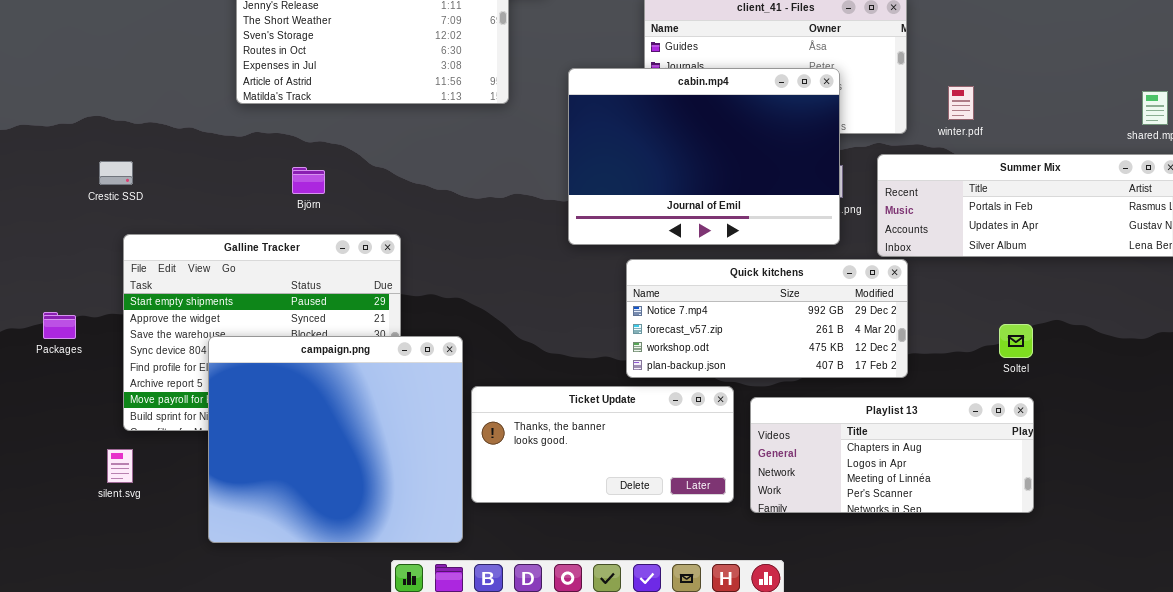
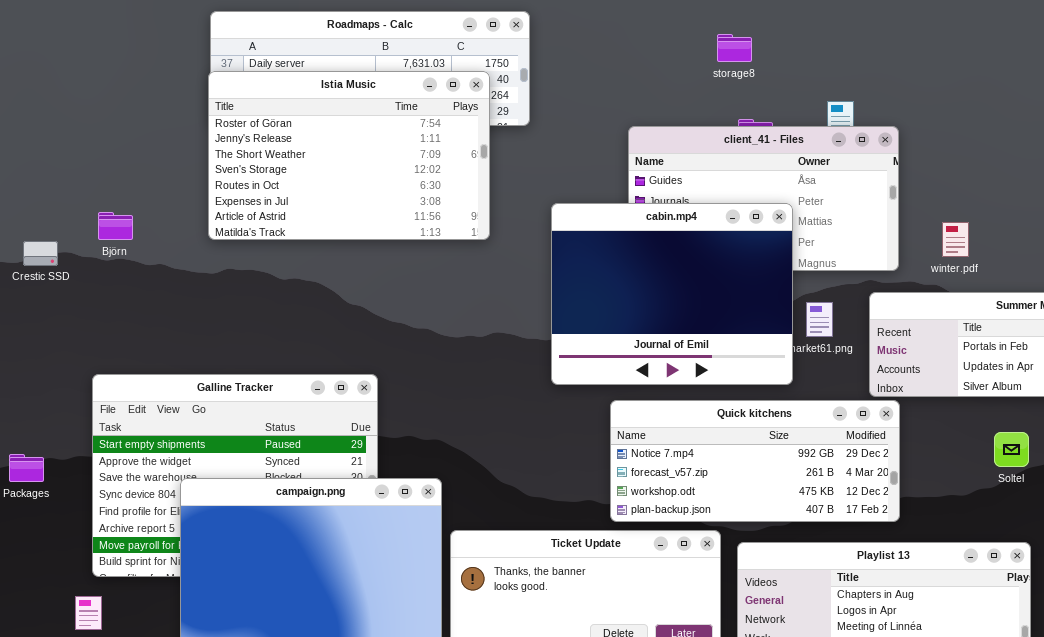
cabin.mp4: [568,68,840,245] -> [551,203,793,385], resized
Crestic SSD: [99,161,133,185] -> [23,241,58,266], moved
Björn: [292,167,325,194] -> [98,212,133,240], moved
Soltel: [999,324,1033,358] -> [994,432,1029,467], moved

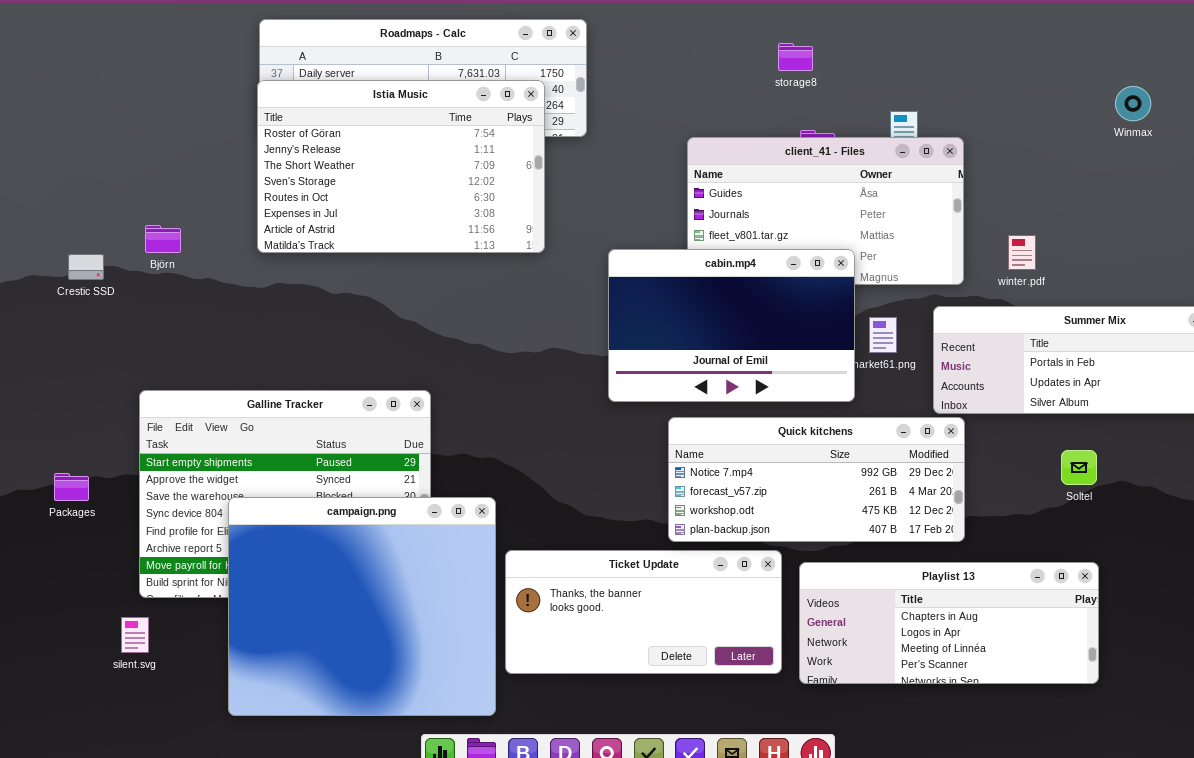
cabin.mp4: [551,203,793,385] -> [608,249,855,402], resized

